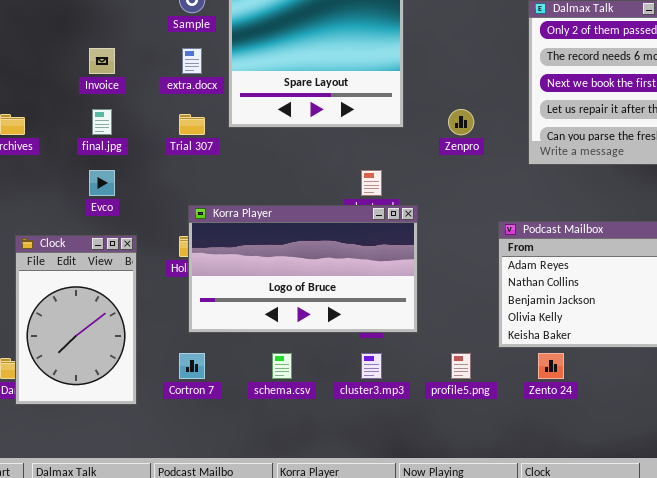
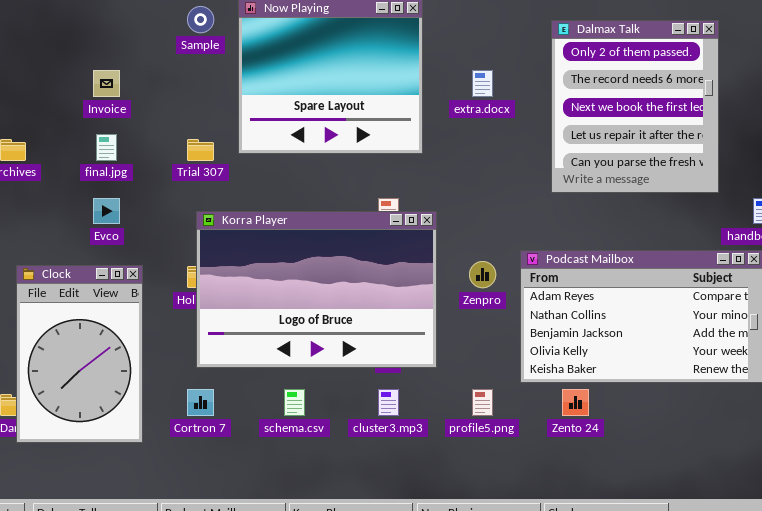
extra.docx: [182,48,202,74] -> [472,70,493,97], moved
Zenpro: [448,109,474,135] -> [469,261,496,288], moved
Korra Player: [188,205,418,333] -> [196,211,437,368], resized

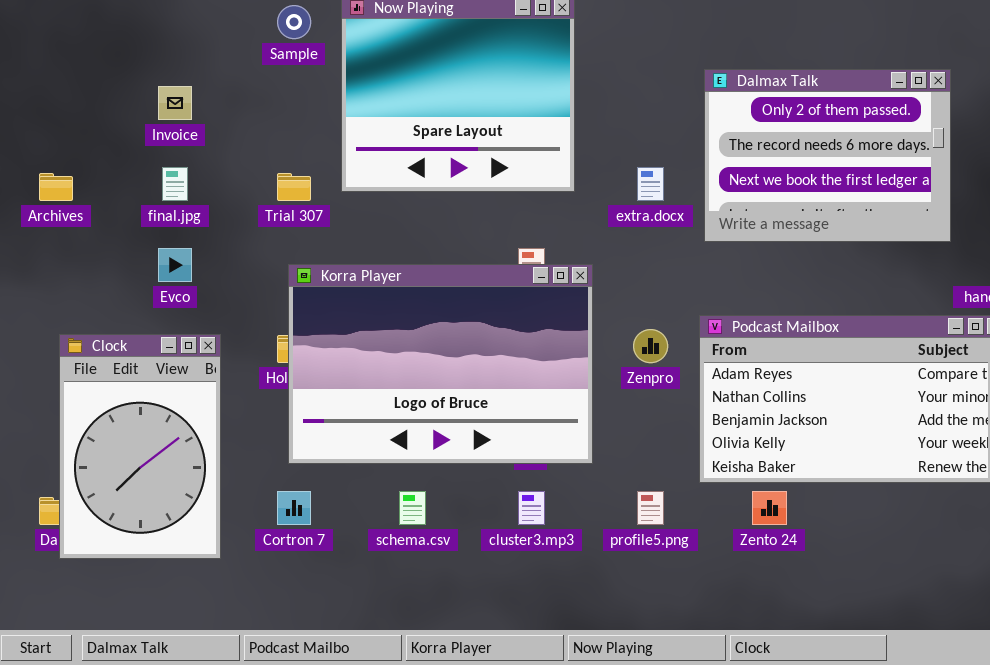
Dalmax Talk: [551,20,719,193] -> [704,69,951,242], resized
extra.docx: [472,70,493,97] -> [637,167,664,201], moved

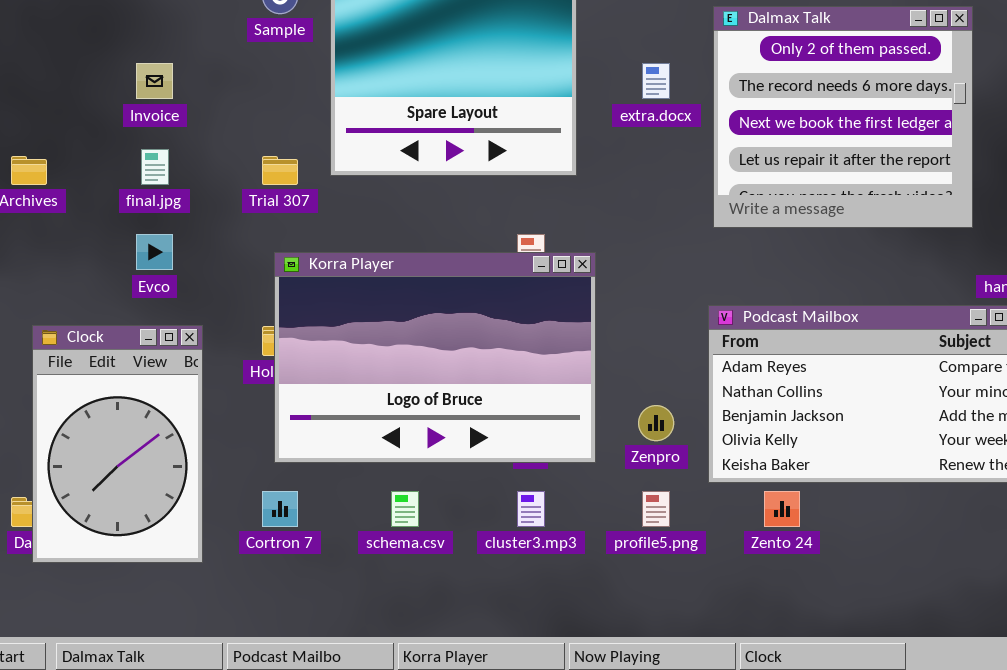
Dalmax Talk: [704,69,951,242] -> [713,6,973,228], resized
extra.docx: [637,167,664,201] -> [642,63,670,99], moved
Zenpro: [633,329,668,363] -> [638,405,674,441], moved

